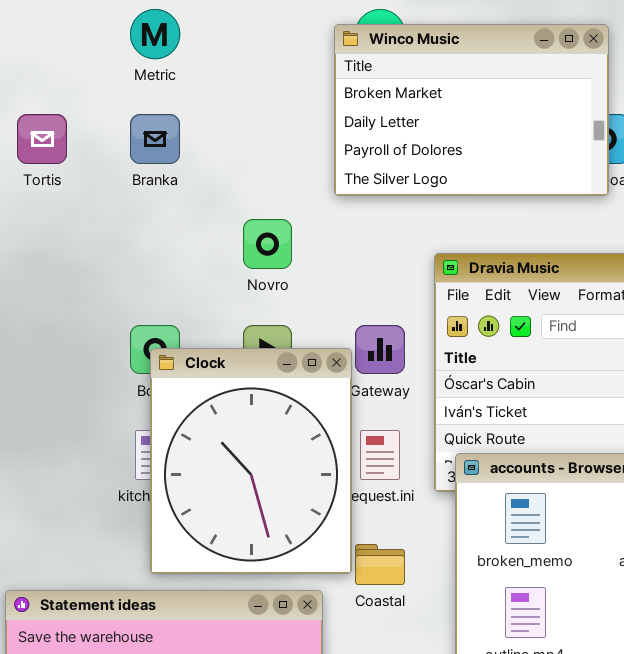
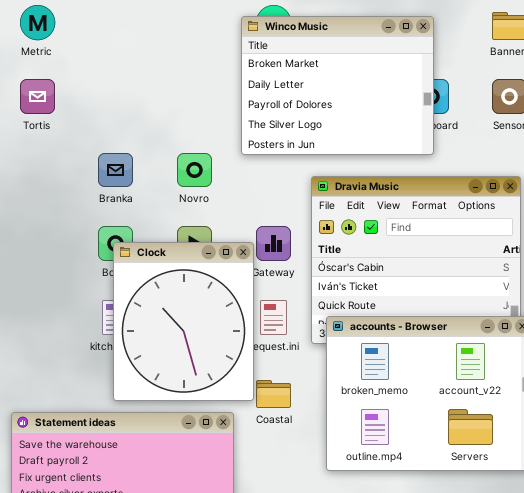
Metric: [130,9,180,59] -> [20,5,55,40], moved
Winco Music: [334,24,609,196] -> [241,16,434,155], resized
Branka: [130,114,180,164] -> [98,153,133,187], moved

